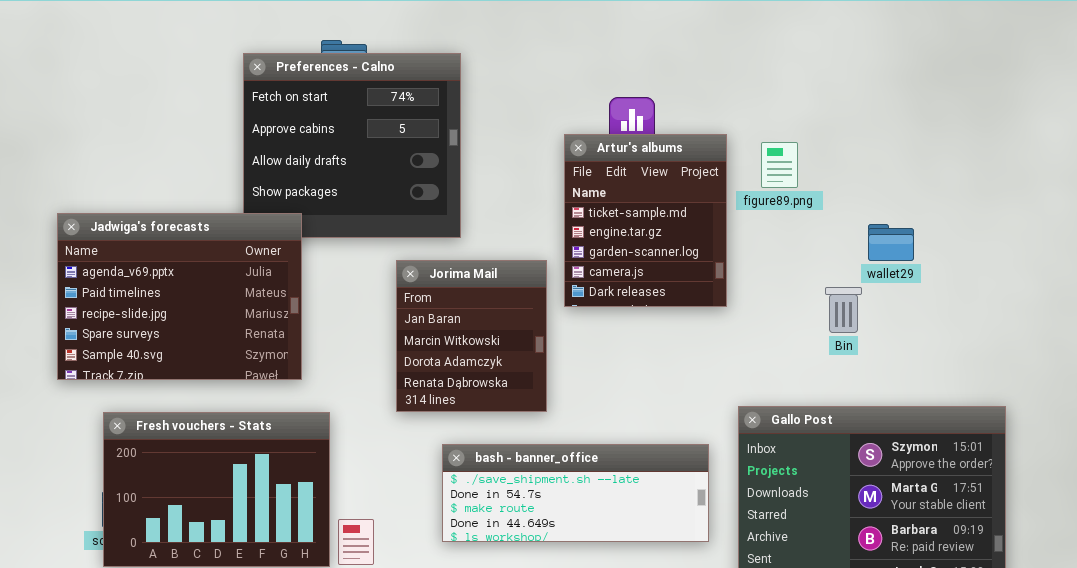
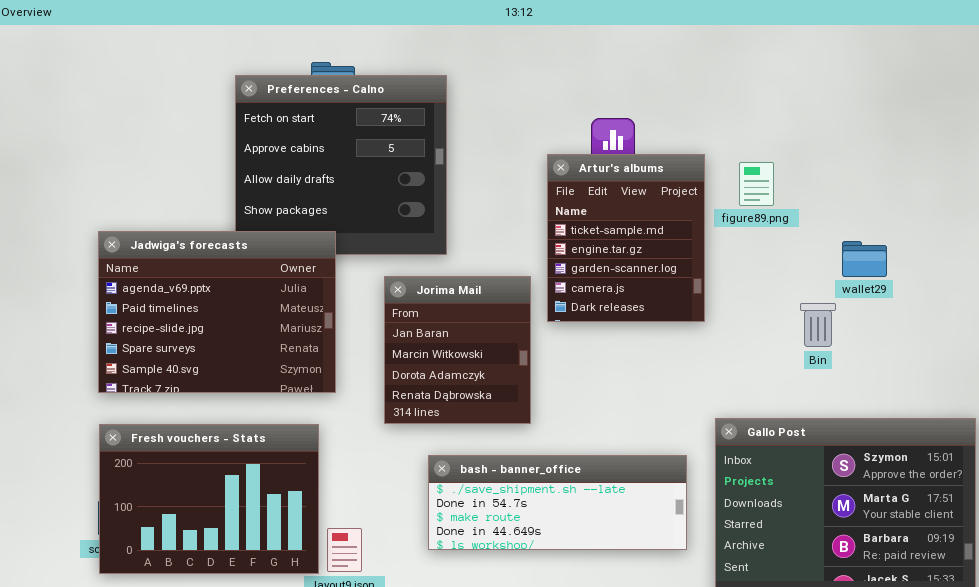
Jadwiga's forecasts: [57,213,302,380] -> [98,231,336,393], moved

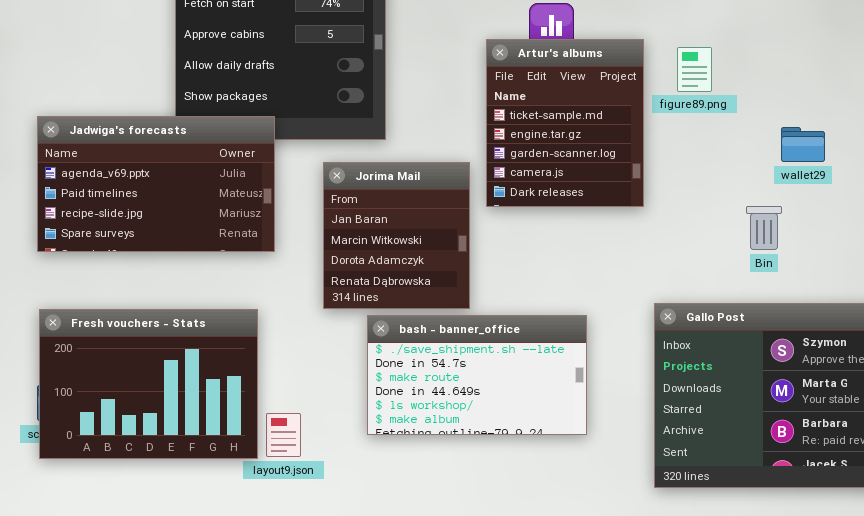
Jadwiga's forecasts: [98,231,336,393] -> [37,116,275,252], resized
Bin: [800,303,836,347] -> [746,206,782,250], moved
bash - banner_office: [428,455,687,550] -> [367,315,587,435], resized

